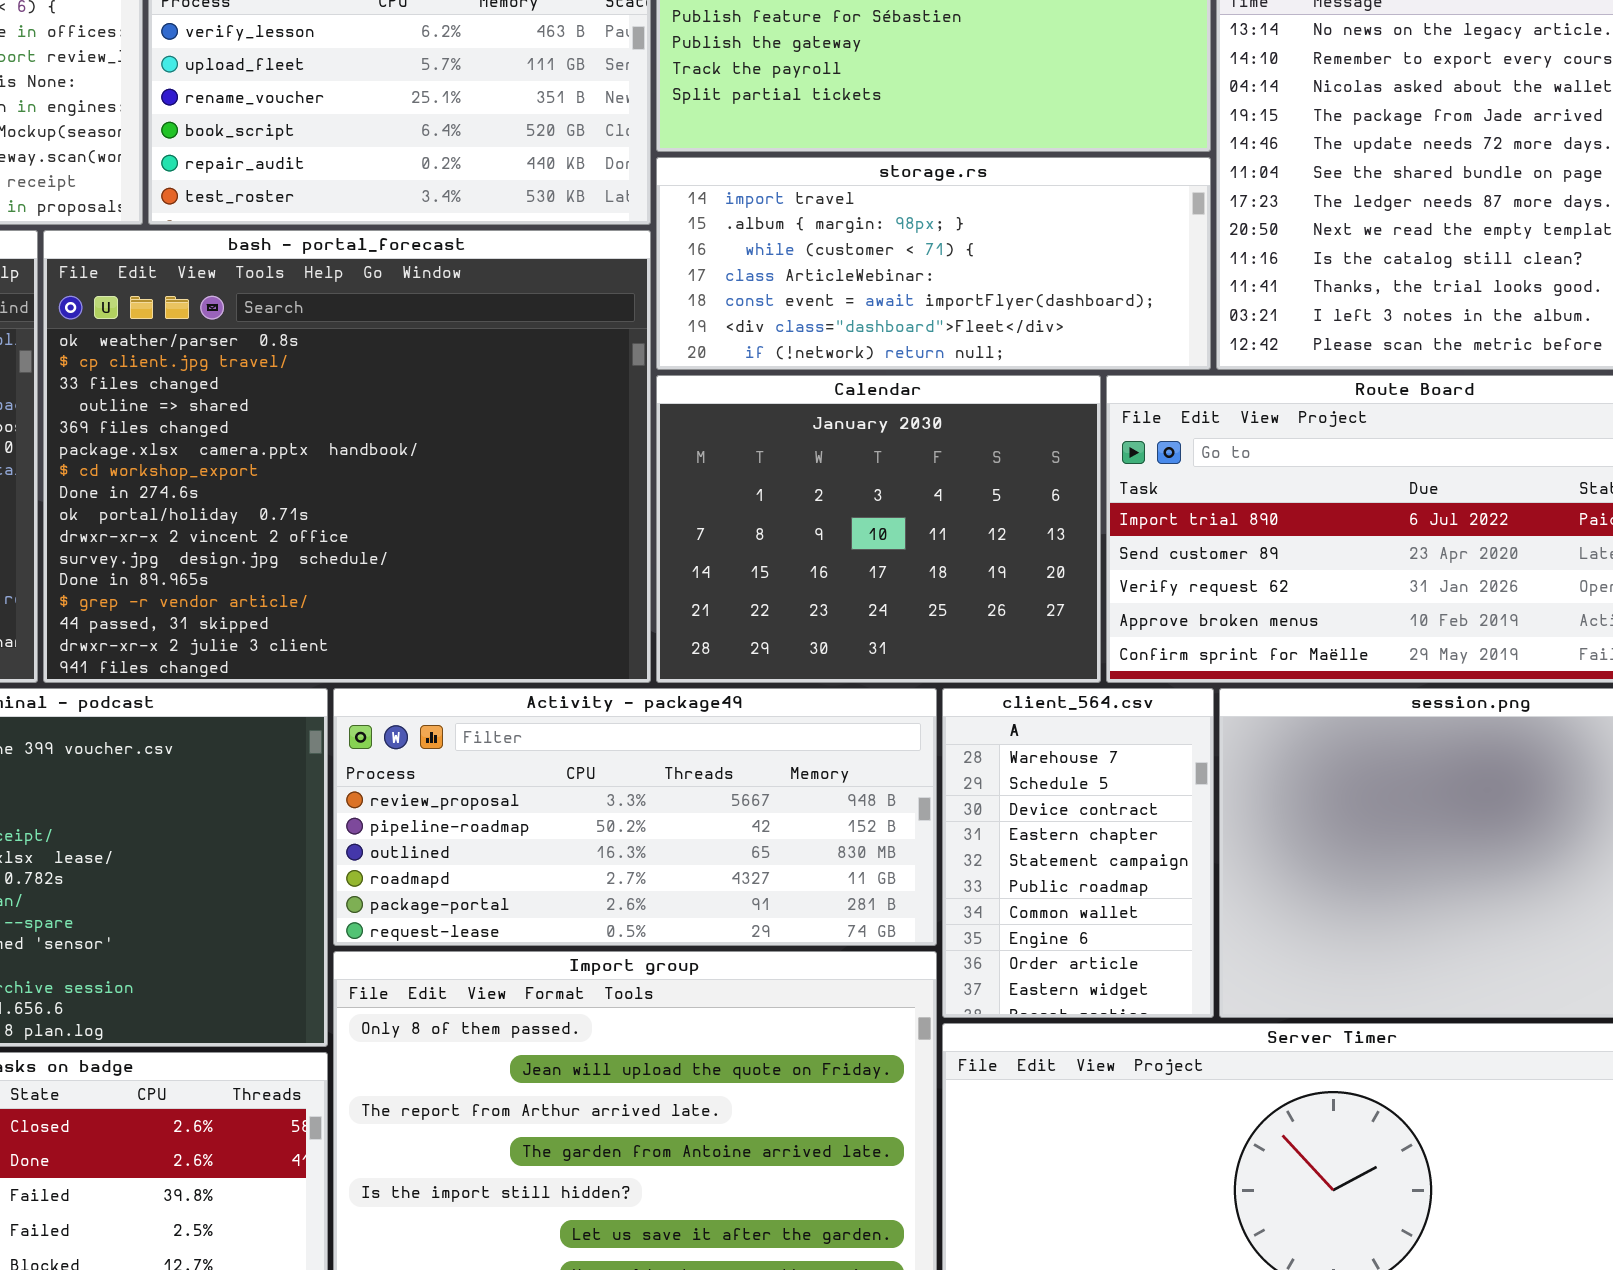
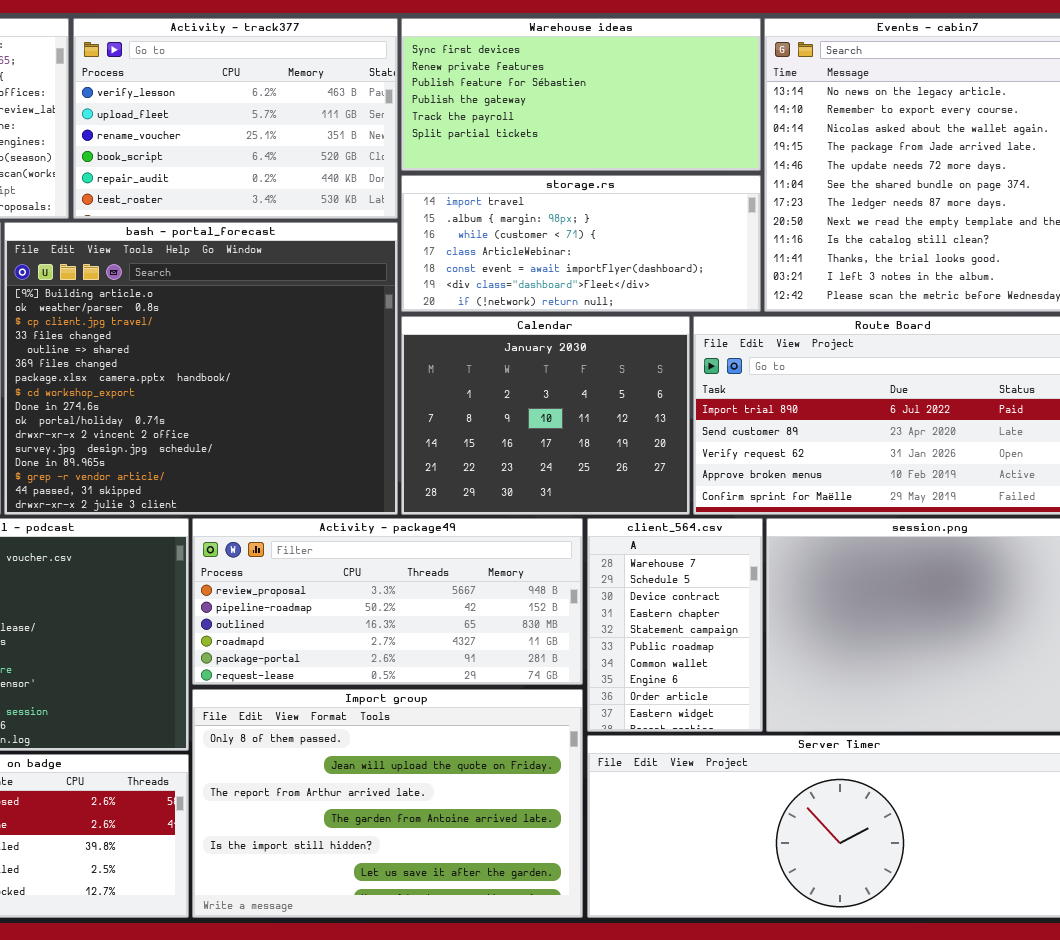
bash - portal_forecast: [43,230,651,683] -> [4,222,398,515], scrolled up 1 row

